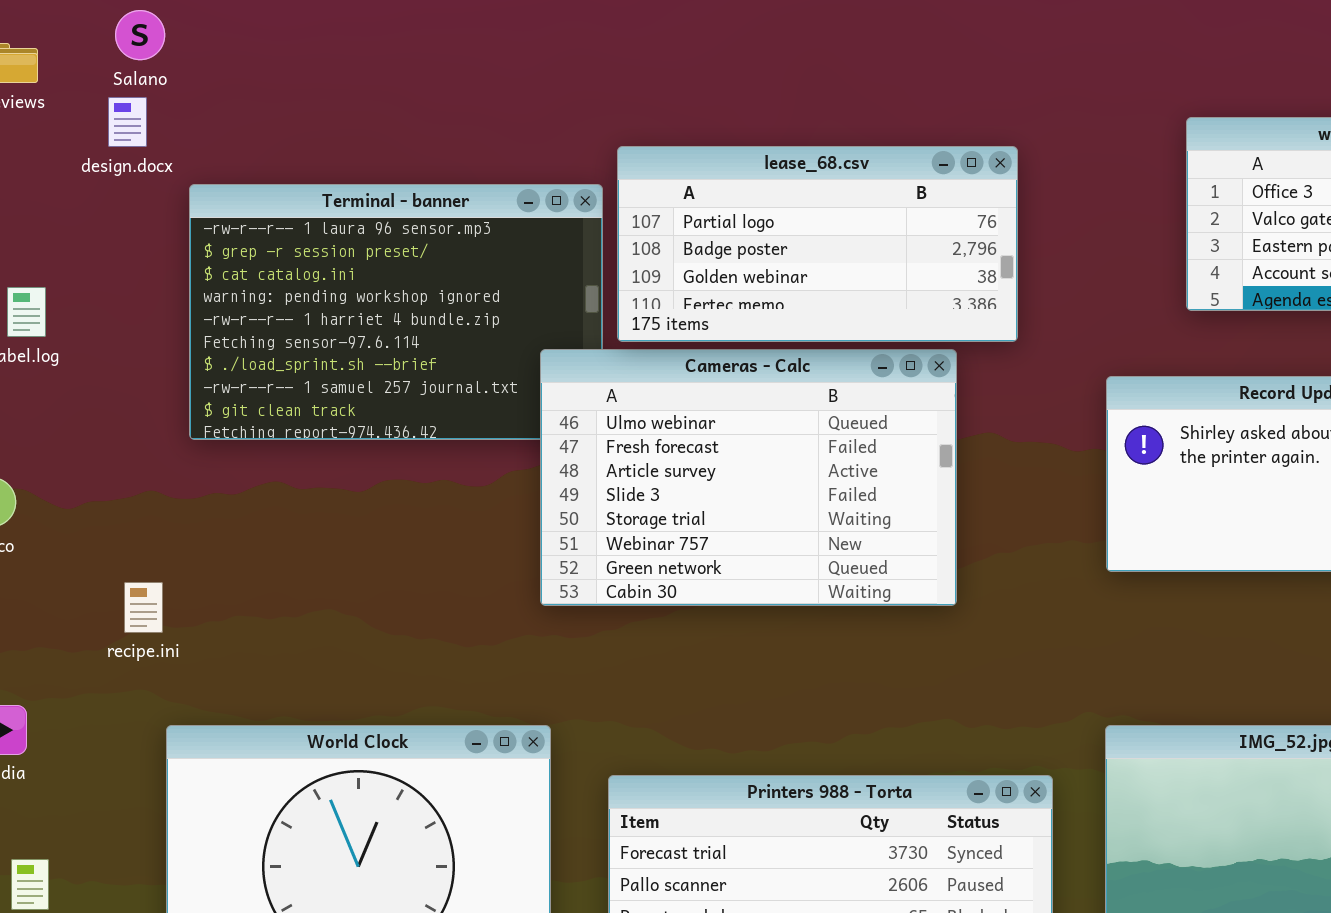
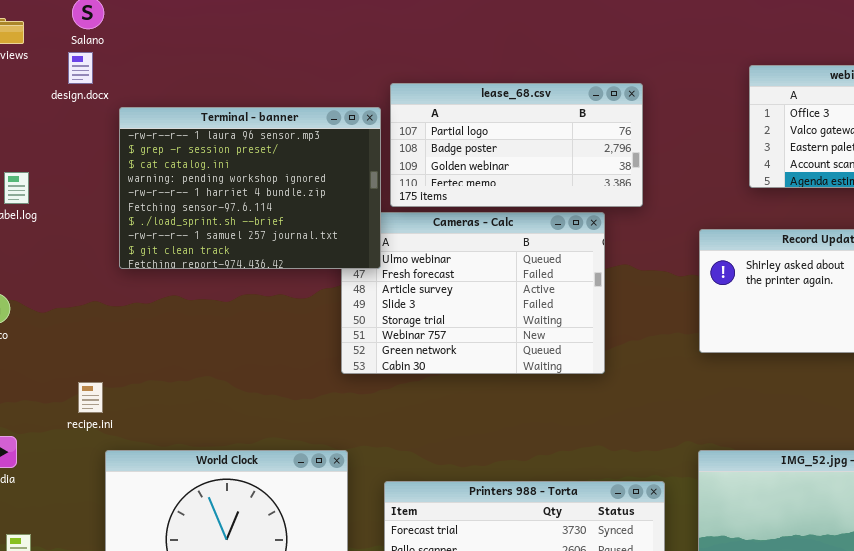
Terminal - banner: [189,184,603,440] -> [119,107,381,269], raised
recipe.ini: [124,582,163,633] -> [78,382,103,413], moved

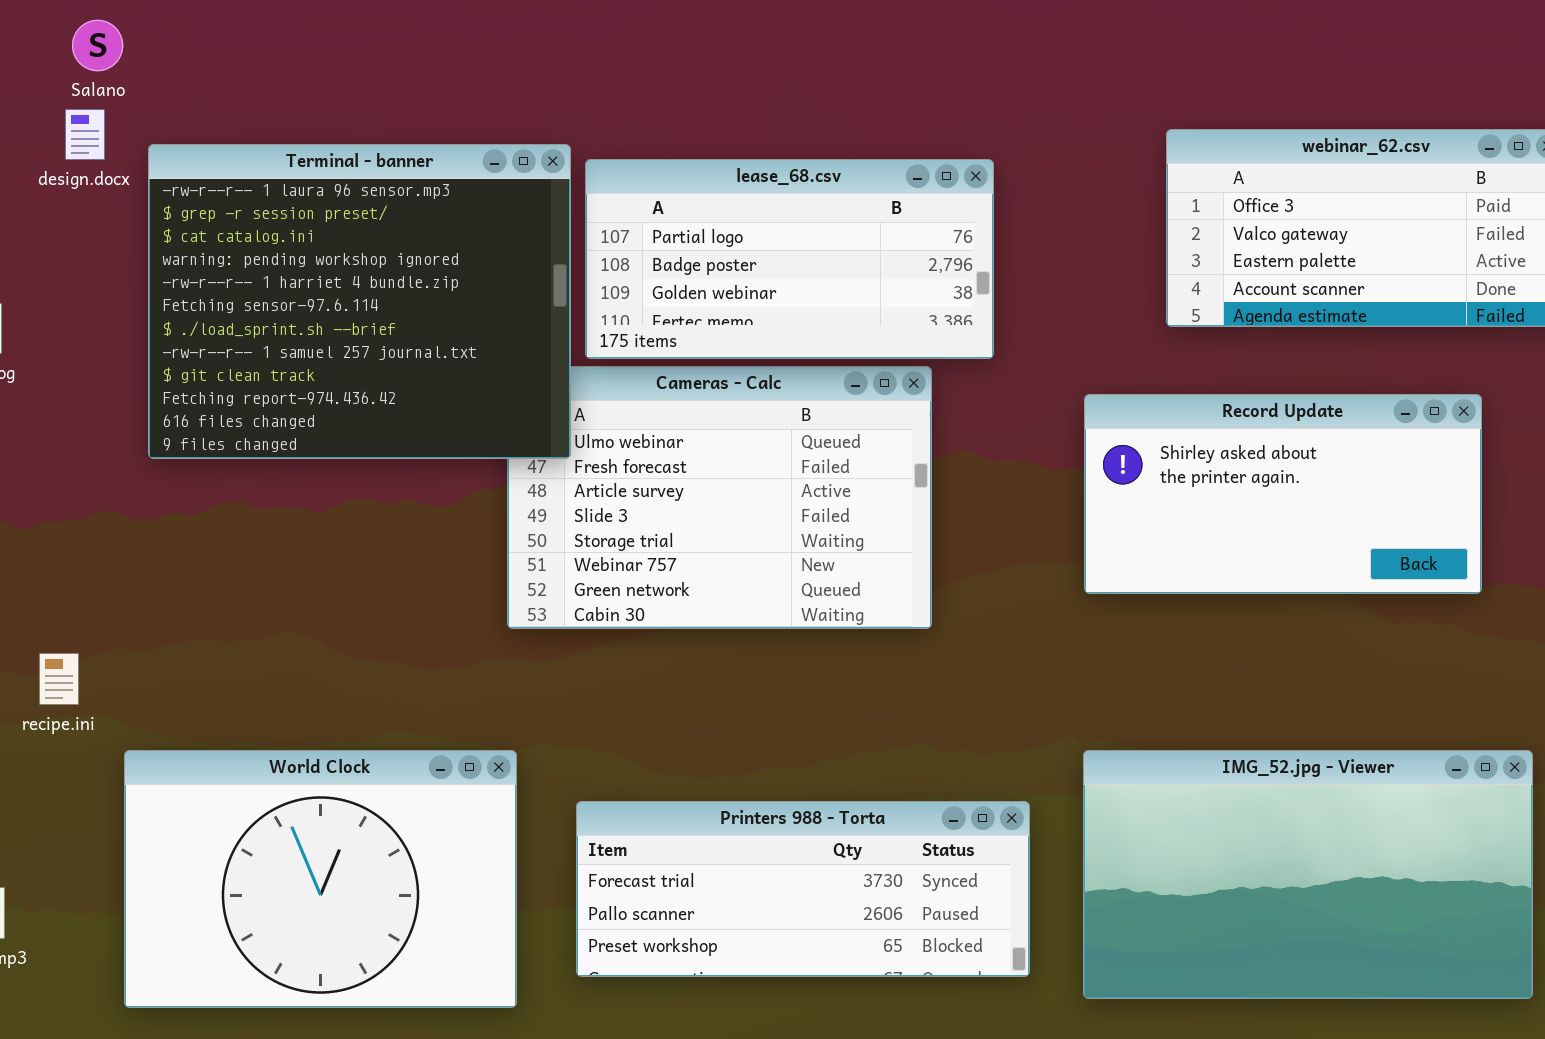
Terminal - banner: [119,107,381,269] -> [148,144,571,459], resized
recipe.ini: [78,382,103,413] -> [39,653,79,705], moved

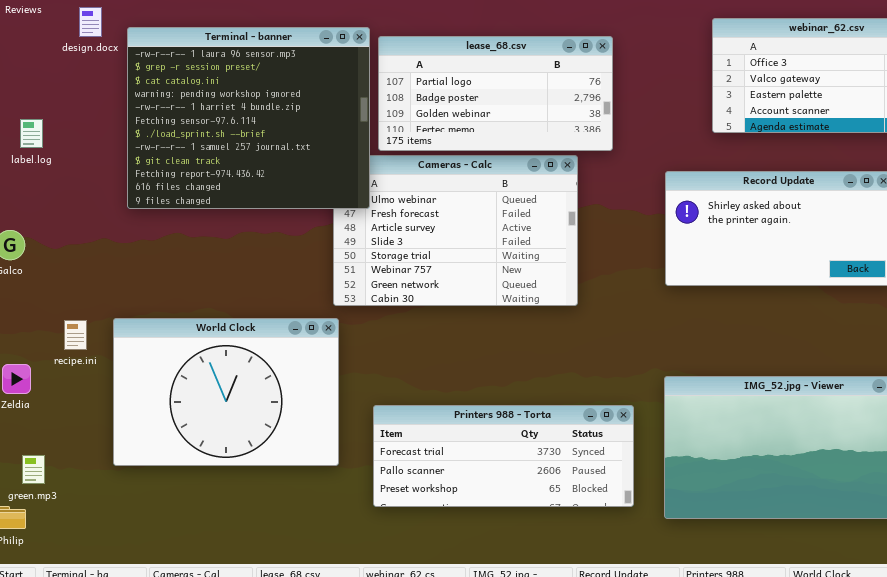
World Clock: [124,750,517,1008] -> [113,318,339,466], moved

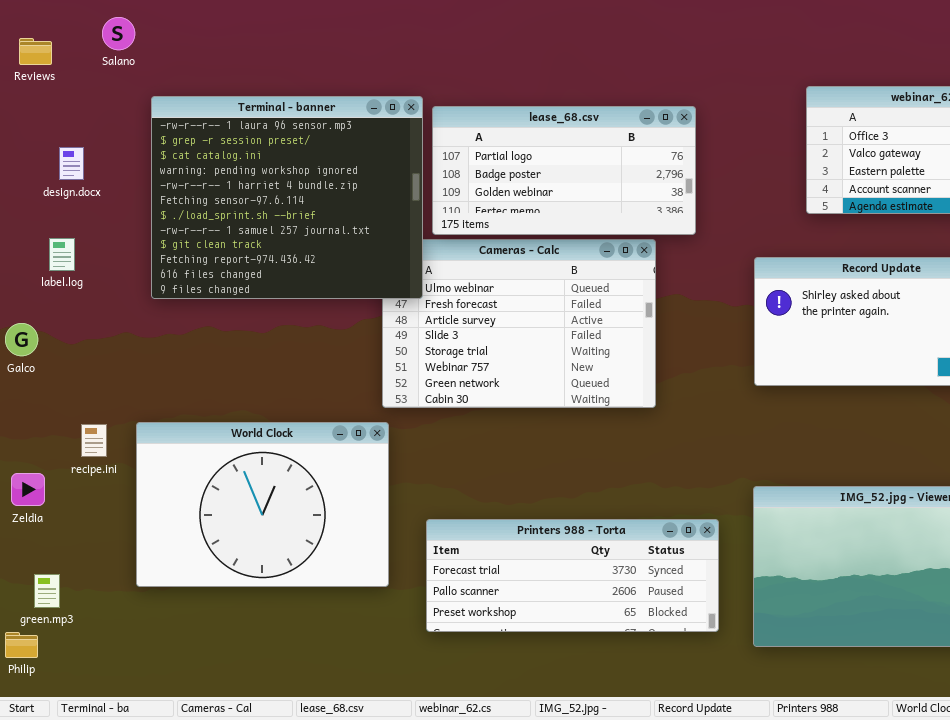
design.docx: [79,7,102,37] -> [59,147,84,180], moved
label.log: [20,119,43,148] -> [49,238,75,271], moved

